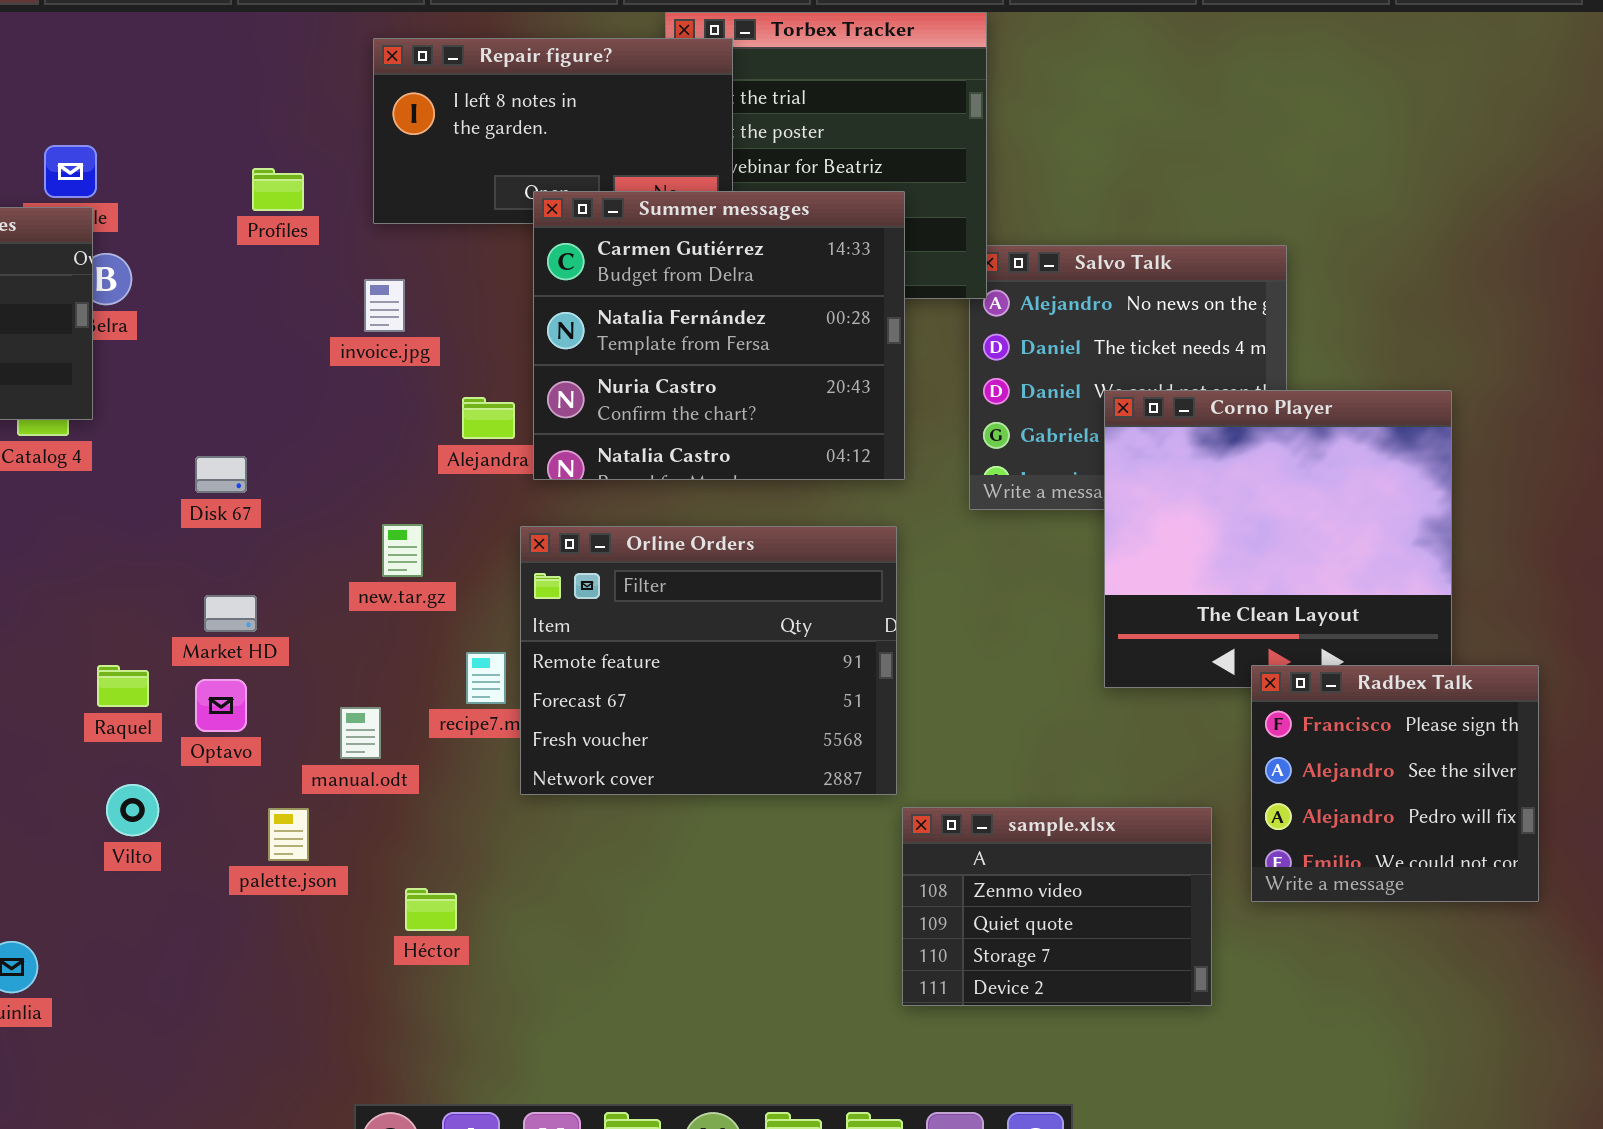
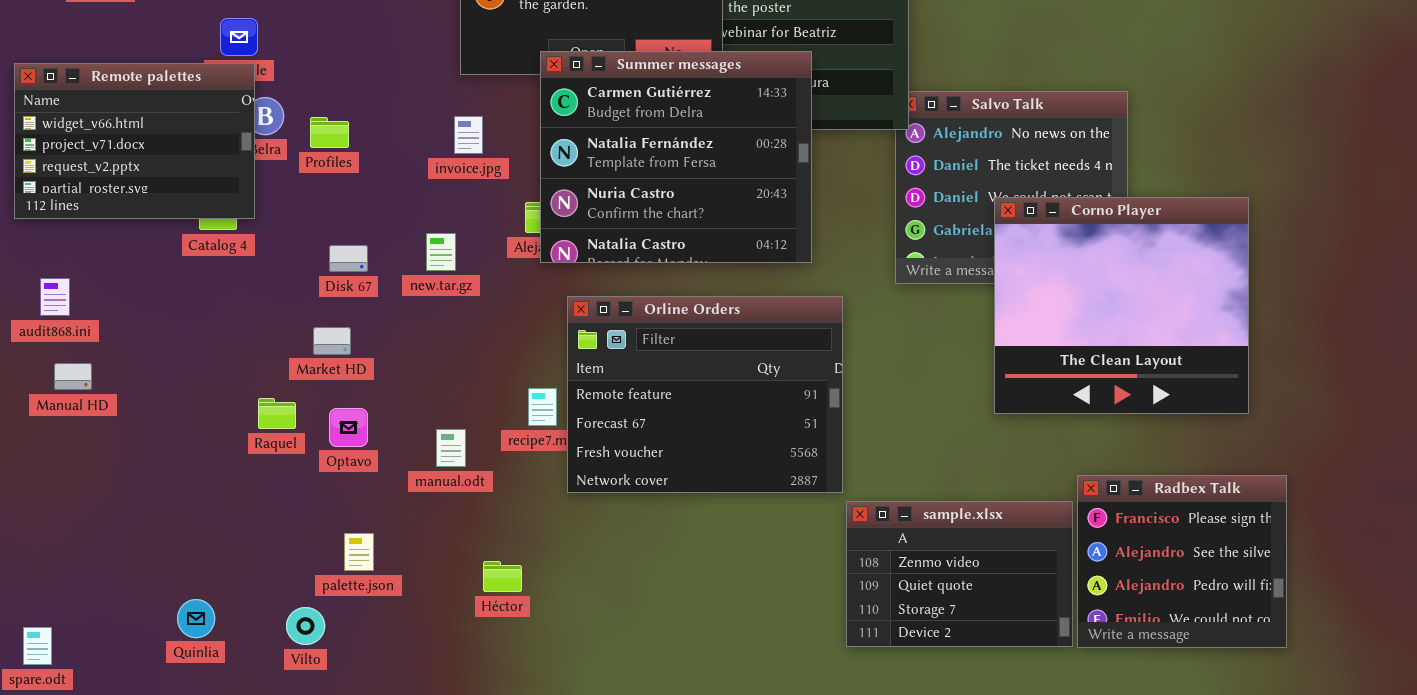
Profiles: [252,168,304,211] -> [310,117,349,148], moved
Summer messages: [533,191,905,480] -> [540,51,812,263], moved
new.tar.gz: [382,524,423,577] -> [426,233,456,271], moved
Market HD: [204,595,257,632] -> [313,327,351,355], moved
Radbex Talk: [1251,665,1539,902] -> [1077,475,1287,648], moved
Vilto: [106,784,159,836] -> [286,607,325,645], moved
palette.json: [268,808,309,861] -> [344,533,374,571], moved

